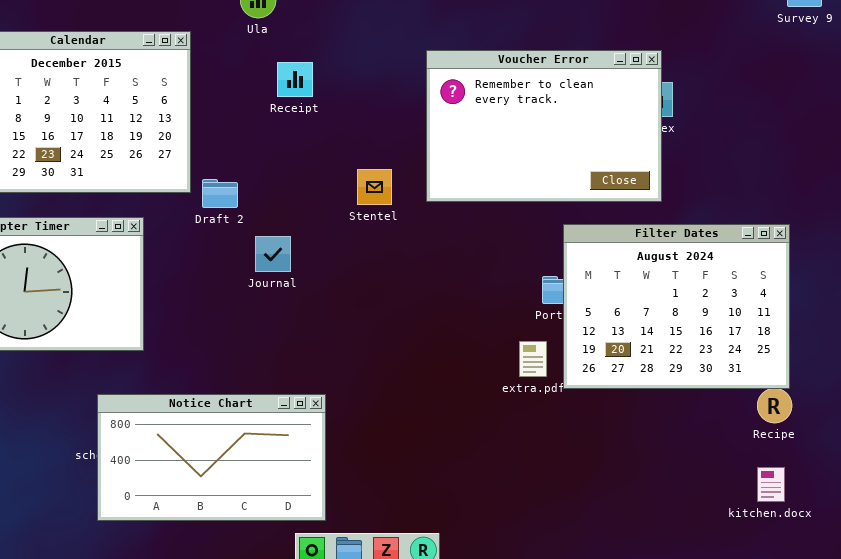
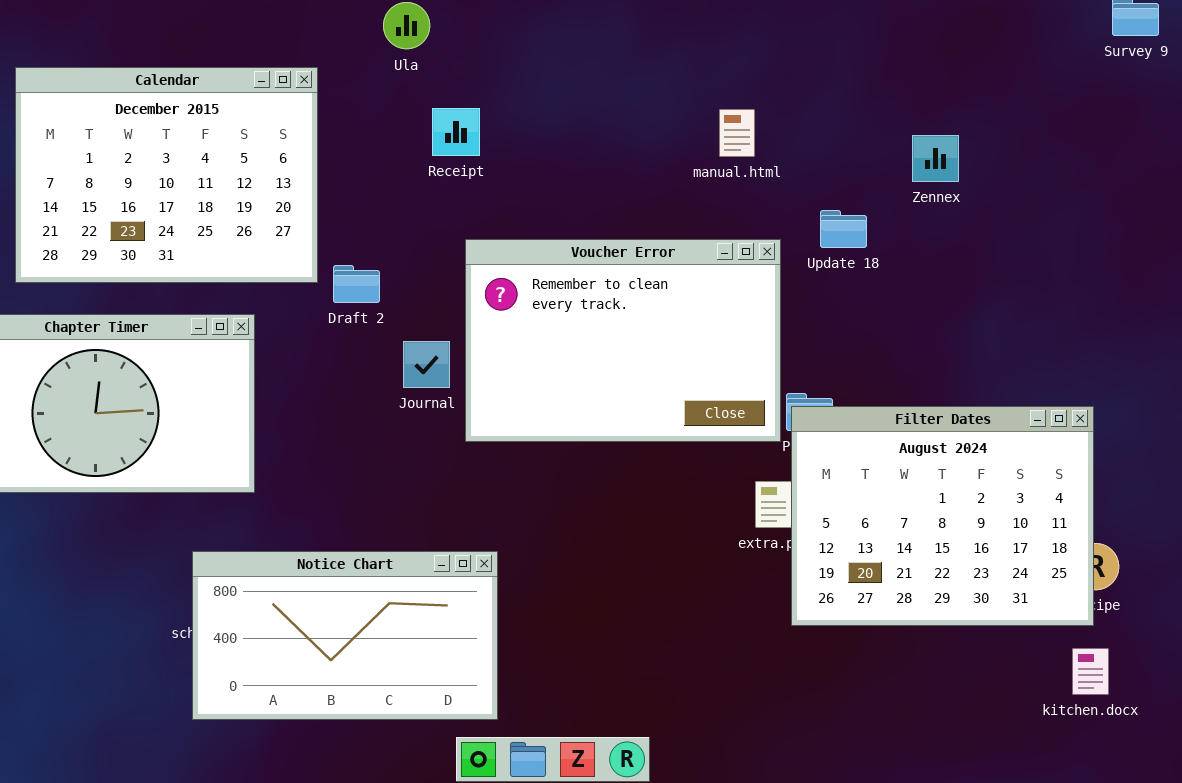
Voucher Error: [426,50,662,202] -> [465,239,781,442], moved
Filter Dates: [563,224,790,389] -> [791,406,1094,626], moved

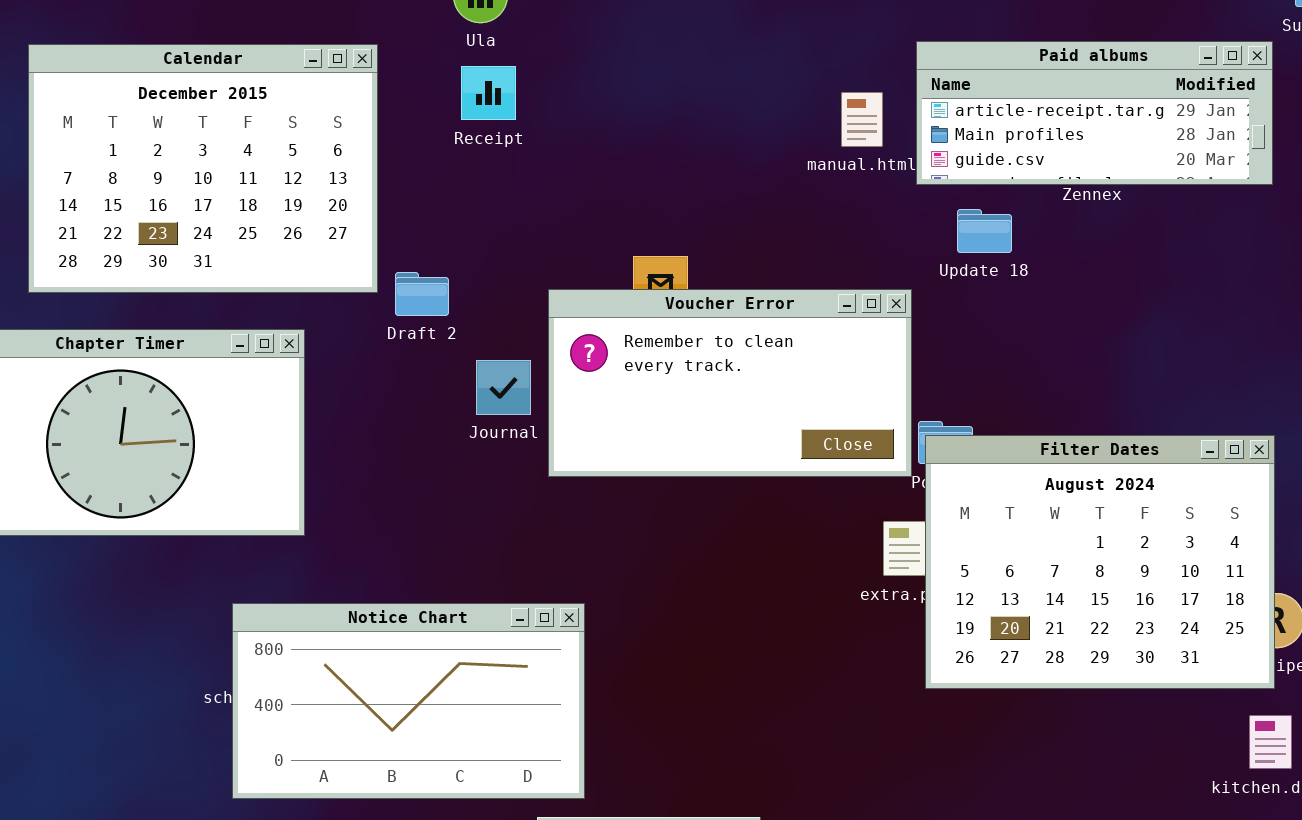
Paid albums: none -> [916,41,1273,185], opened
Receipt: [432,108,480,156] -> [461,66,516,120], moved
Voucher Error: [465,239,781,442] -> [548,289,912,477], resized

